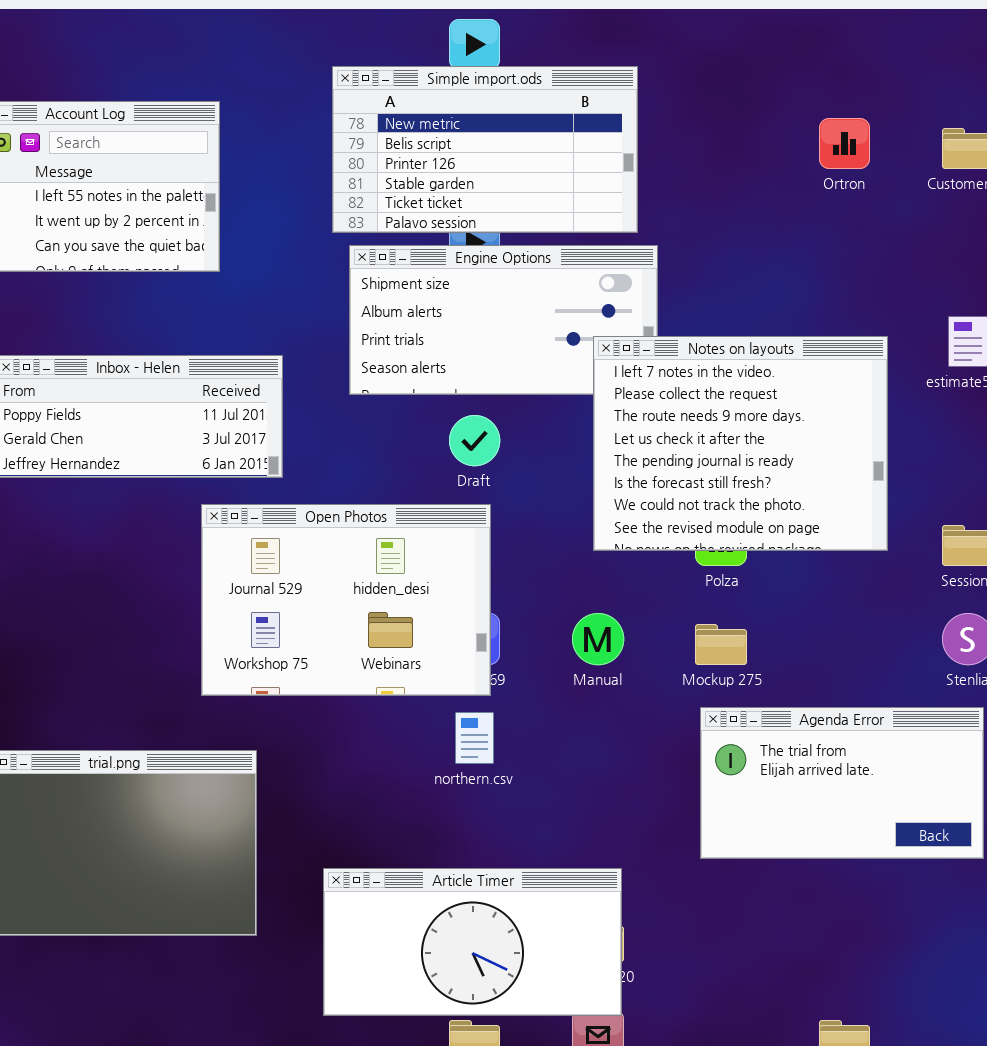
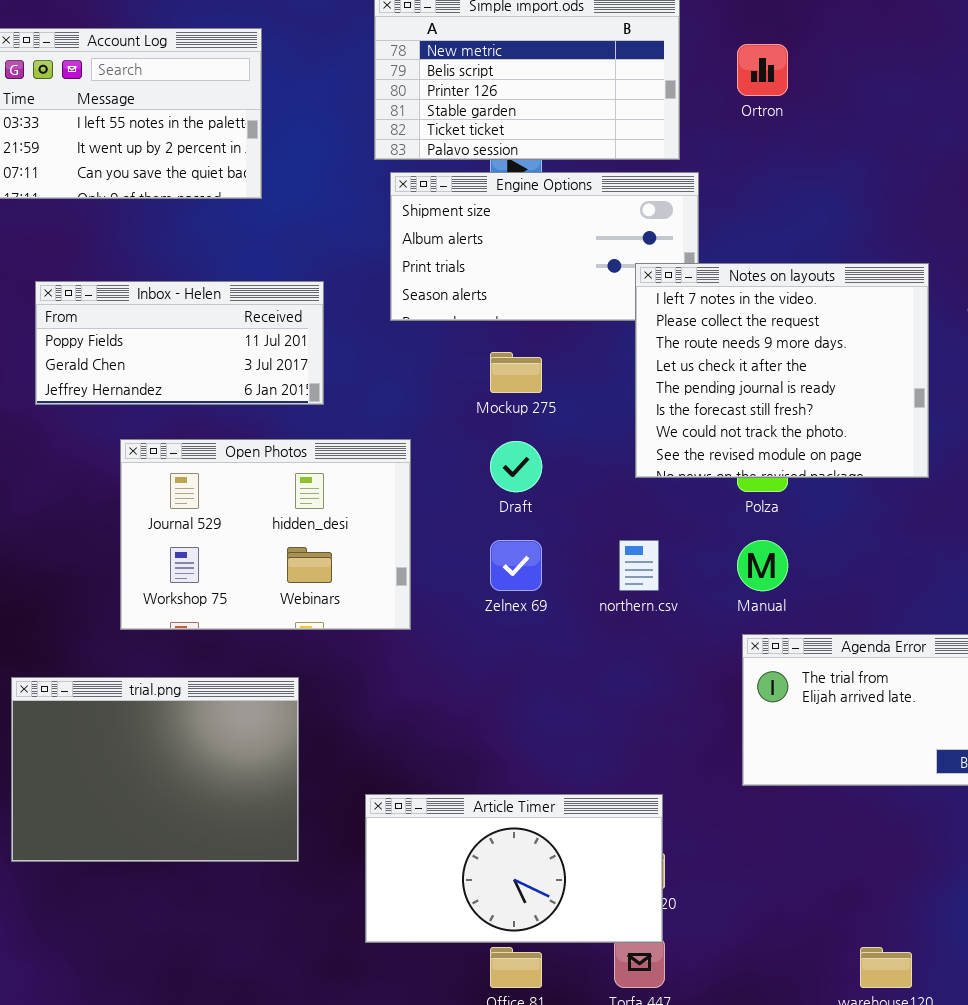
Ortron: [819,118,870,169] -> [737,44,788,96], moved
Draft: [449,415,500,466] -> [490,441,542,492], moved
Open Photos: [201,504,491,696] -> [120,439,411,630], moved
Manual: [572,613,624,665] -> [737,540,788,591], moved
Mockup 275: [695,624,747,665] -> [490,352,542,393], moved
northern.csv: [455,712,494,764] -> [619,540,659,591], moved

